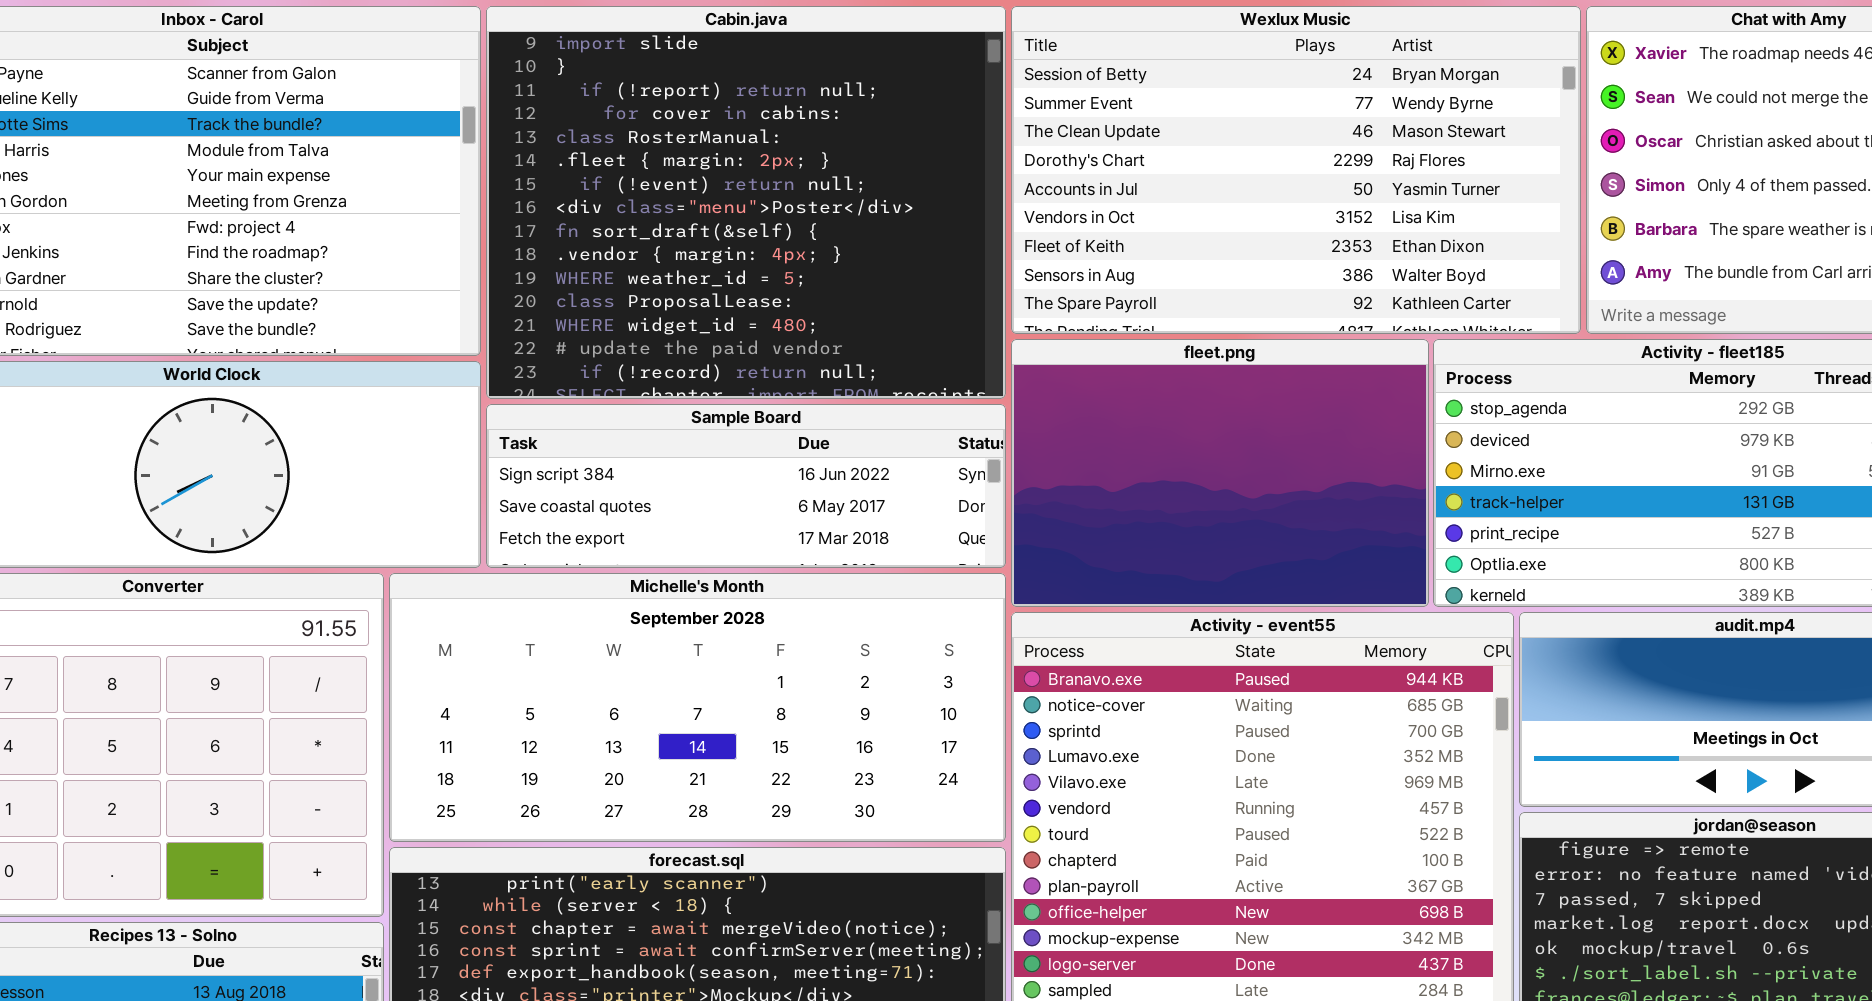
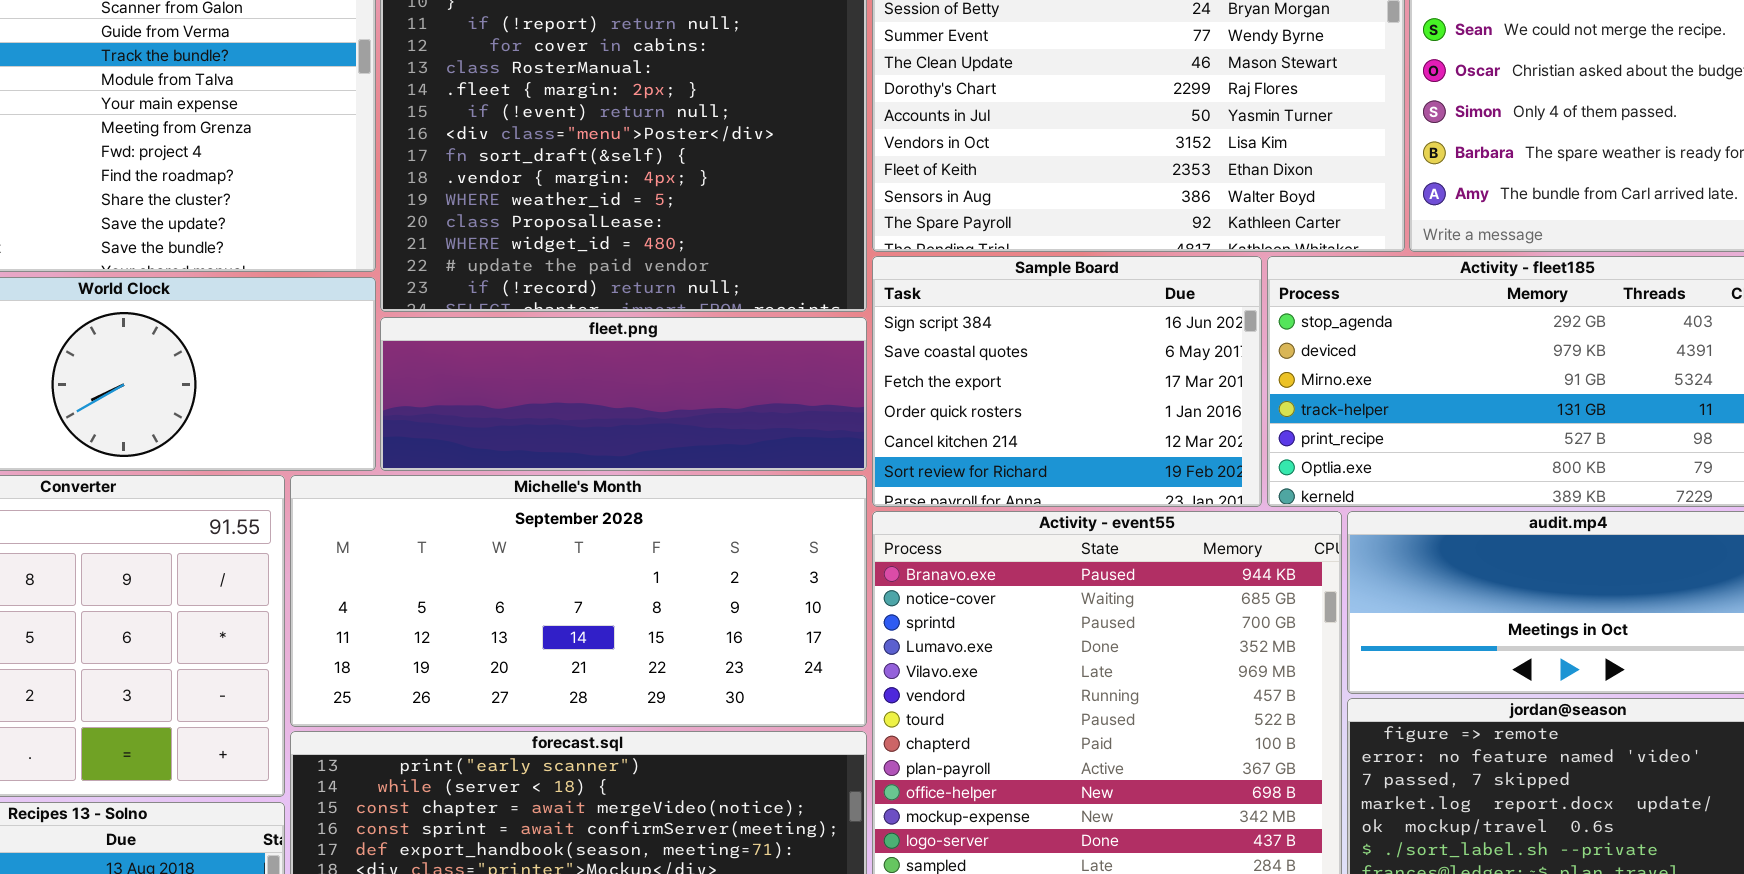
fleet.png: [1011,339,1429,607] -> [380,317,867,471], moved, resized
Sample Board: [486,404,1006,568] -> [872,256,1262,507], moved, resized

